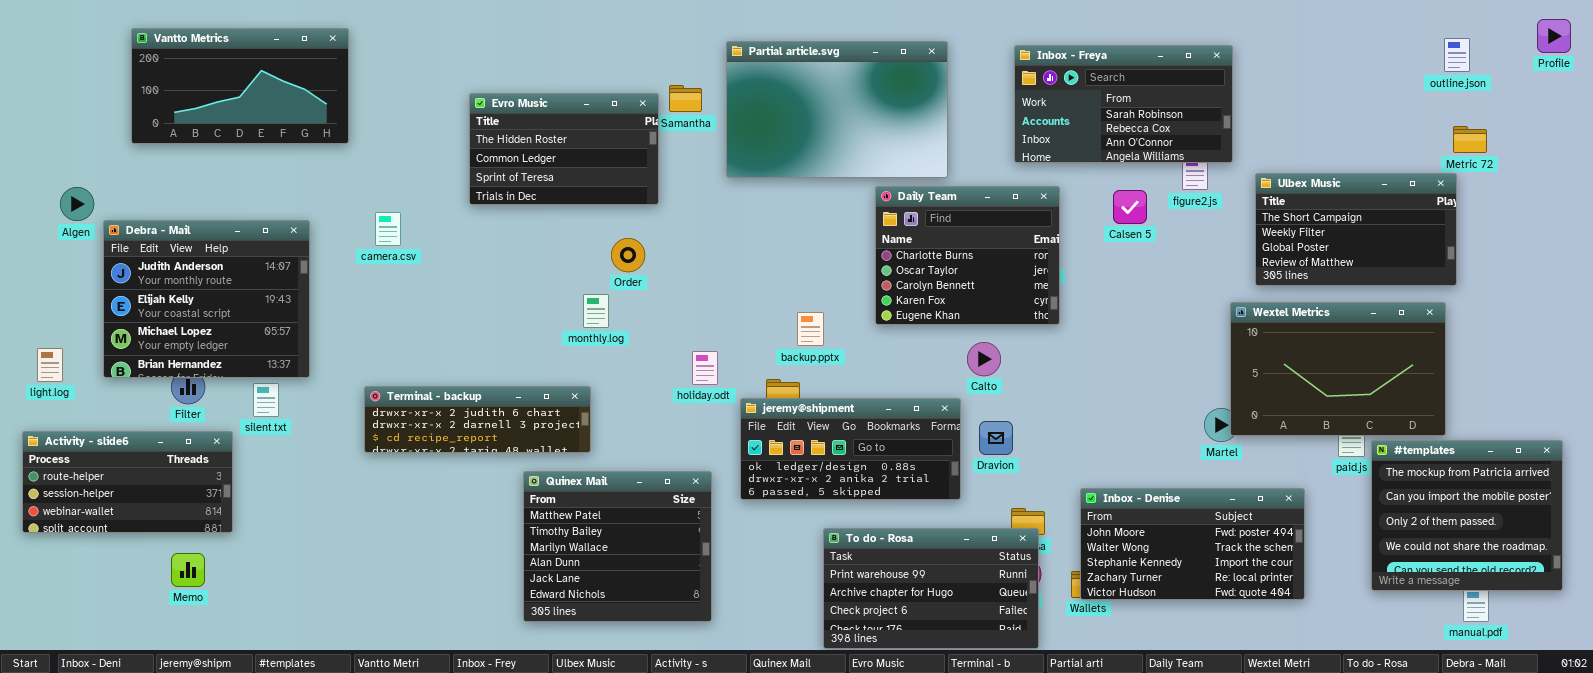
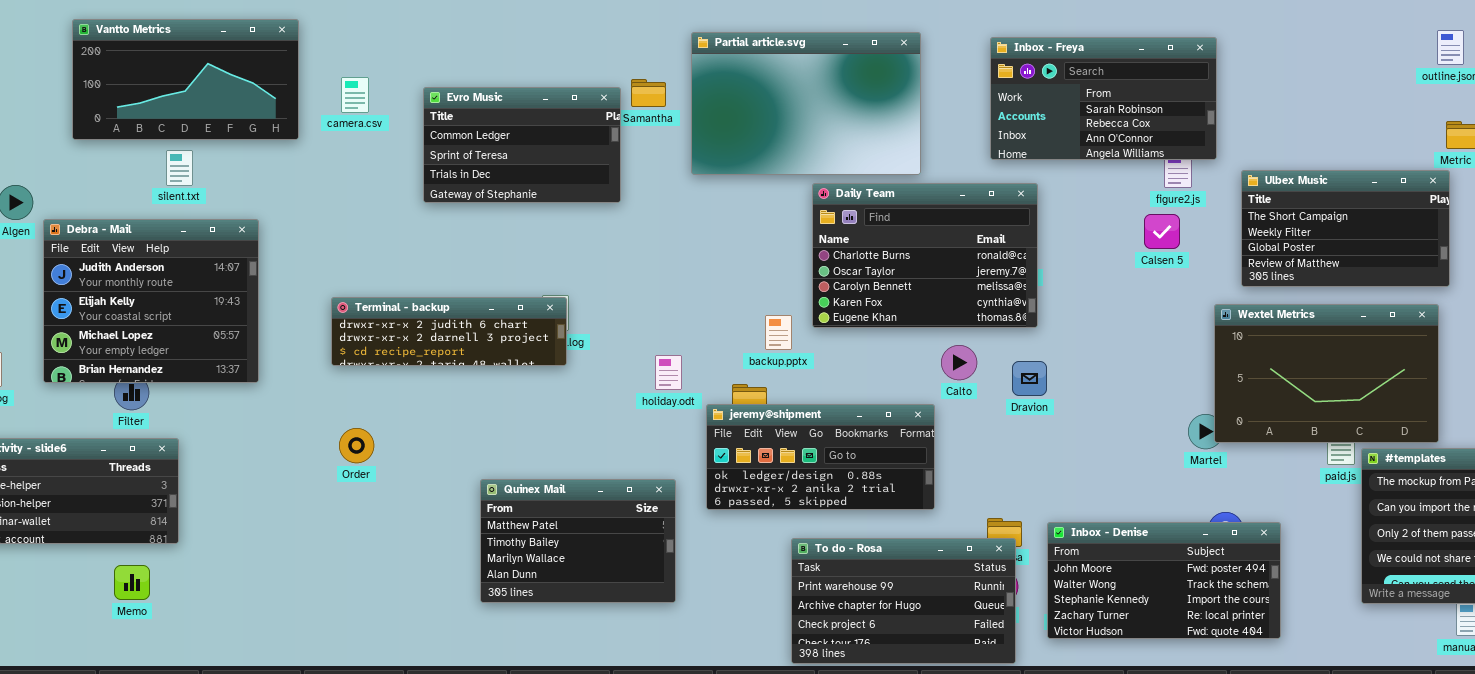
Evro Music: [469,93,659,205] -> [423,87,621,203], scrolled down 1 row
Daily Team: [875,186,1060,325] -> [812,183,1038,328], resized
Calsen 5: [1113,190,1147,224] -> [1144,214,1180,249], moved
camera.csv: [375,212,401,246] -> [341,77,369,113], moved
Order: [611,238,645,272] -> [339,428,374,463], moved
silent.txt: [253,383,279,417] -> [166,150,193,186], moved
Terminal - backup: [364,386,591,453] -> [331,297,567,366], moved
Dravion: [979,421,1013,455] -> [1012,361,1047,396], moved
Quinex Mail: [523,471,712,622] -> [480,479,676,603], resized
Inbox - Denise: [1080,488,1305,600] -> [1047,522,1281,639], moved

